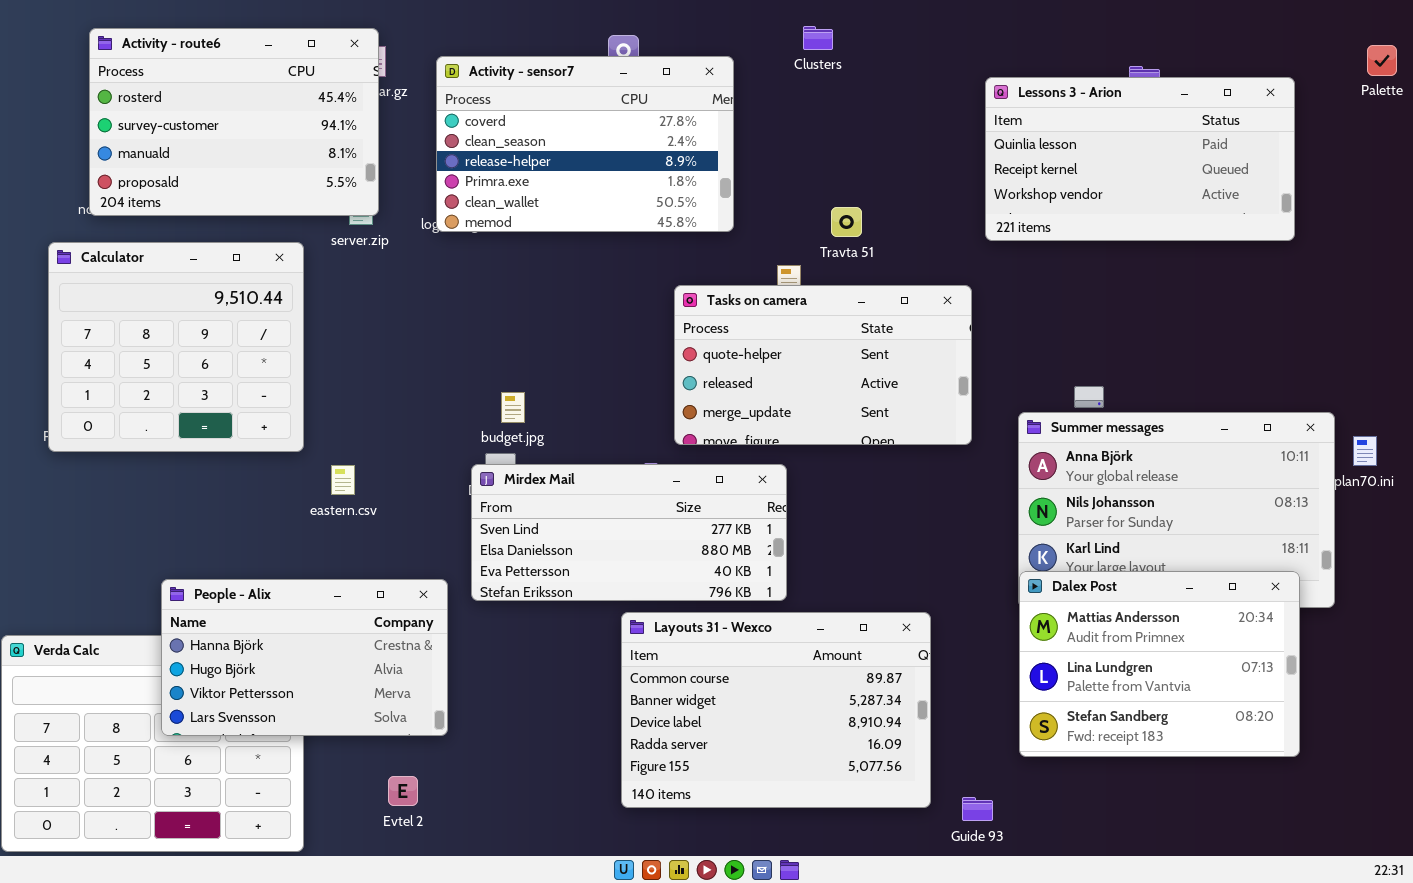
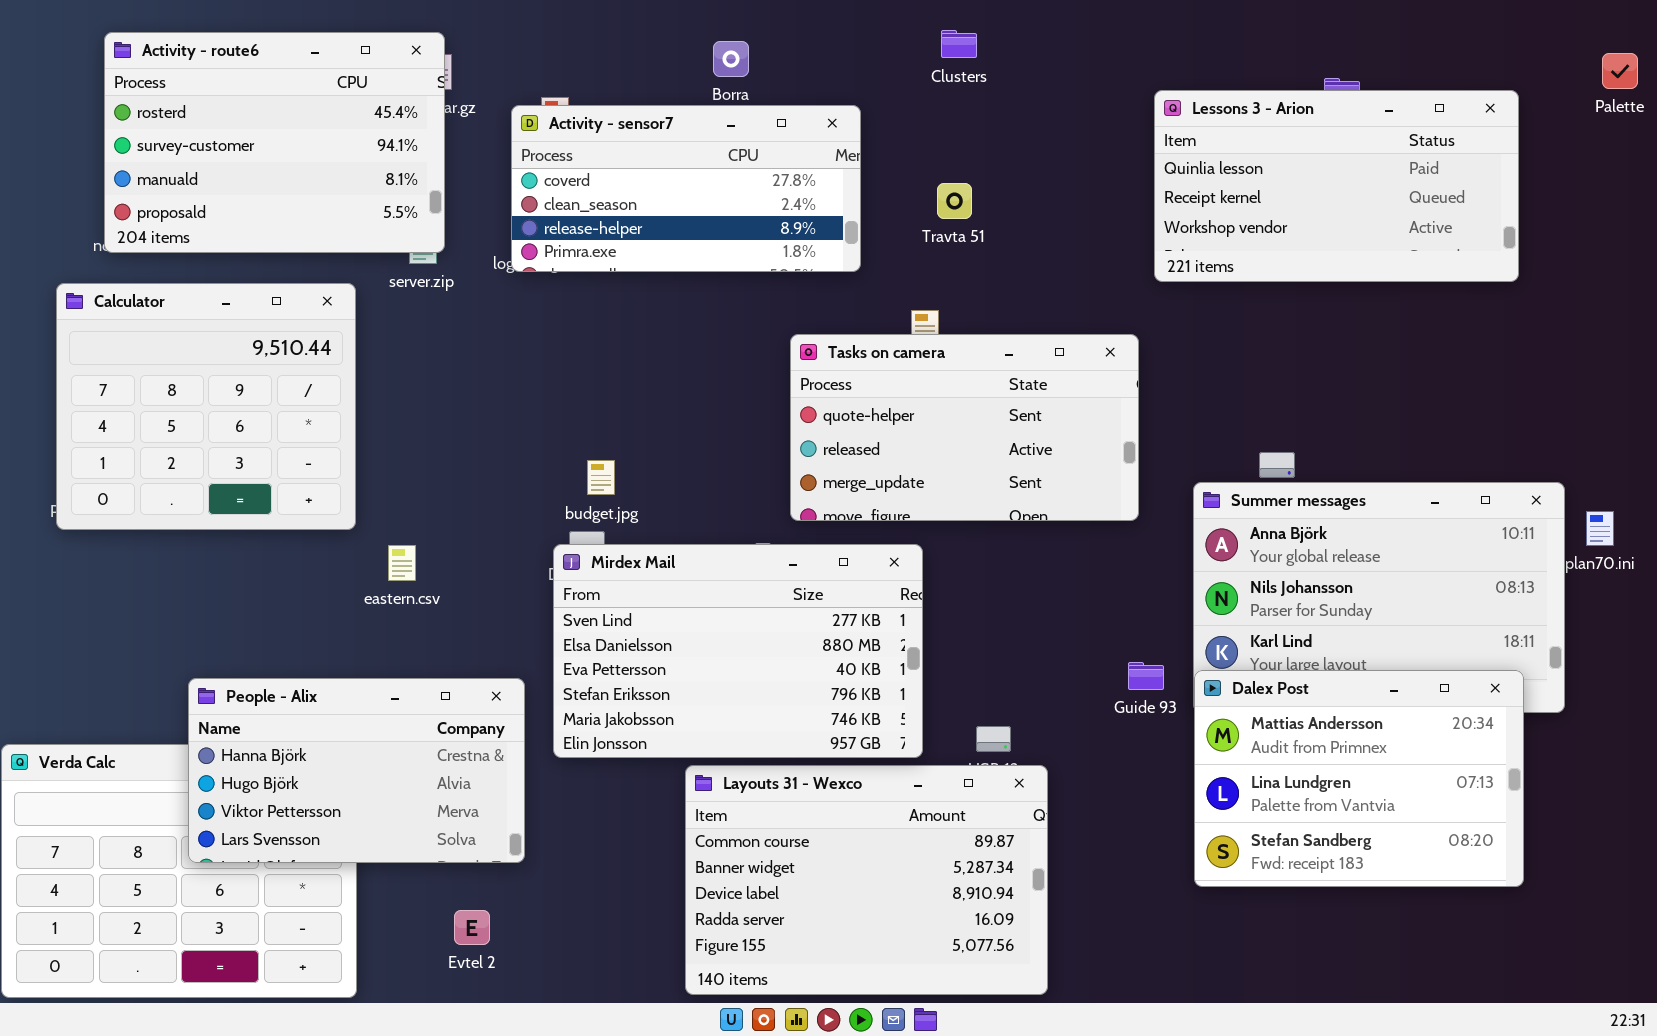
Activity - sensor7: [436,56,734,232] -> [511,105,861,272], resized
Travta 51: [831,207,862,237] -> [937,183,972,219], moved
Mirdex Mail: [471,464,787,601] -> [553,544,923,758], resized
Layouts 31 - Wexco: [621,612,931,808] -> [685,765,1048,995], moved
Guide 93: [962,797,993,821] -> [1128,662,1164,690], moved

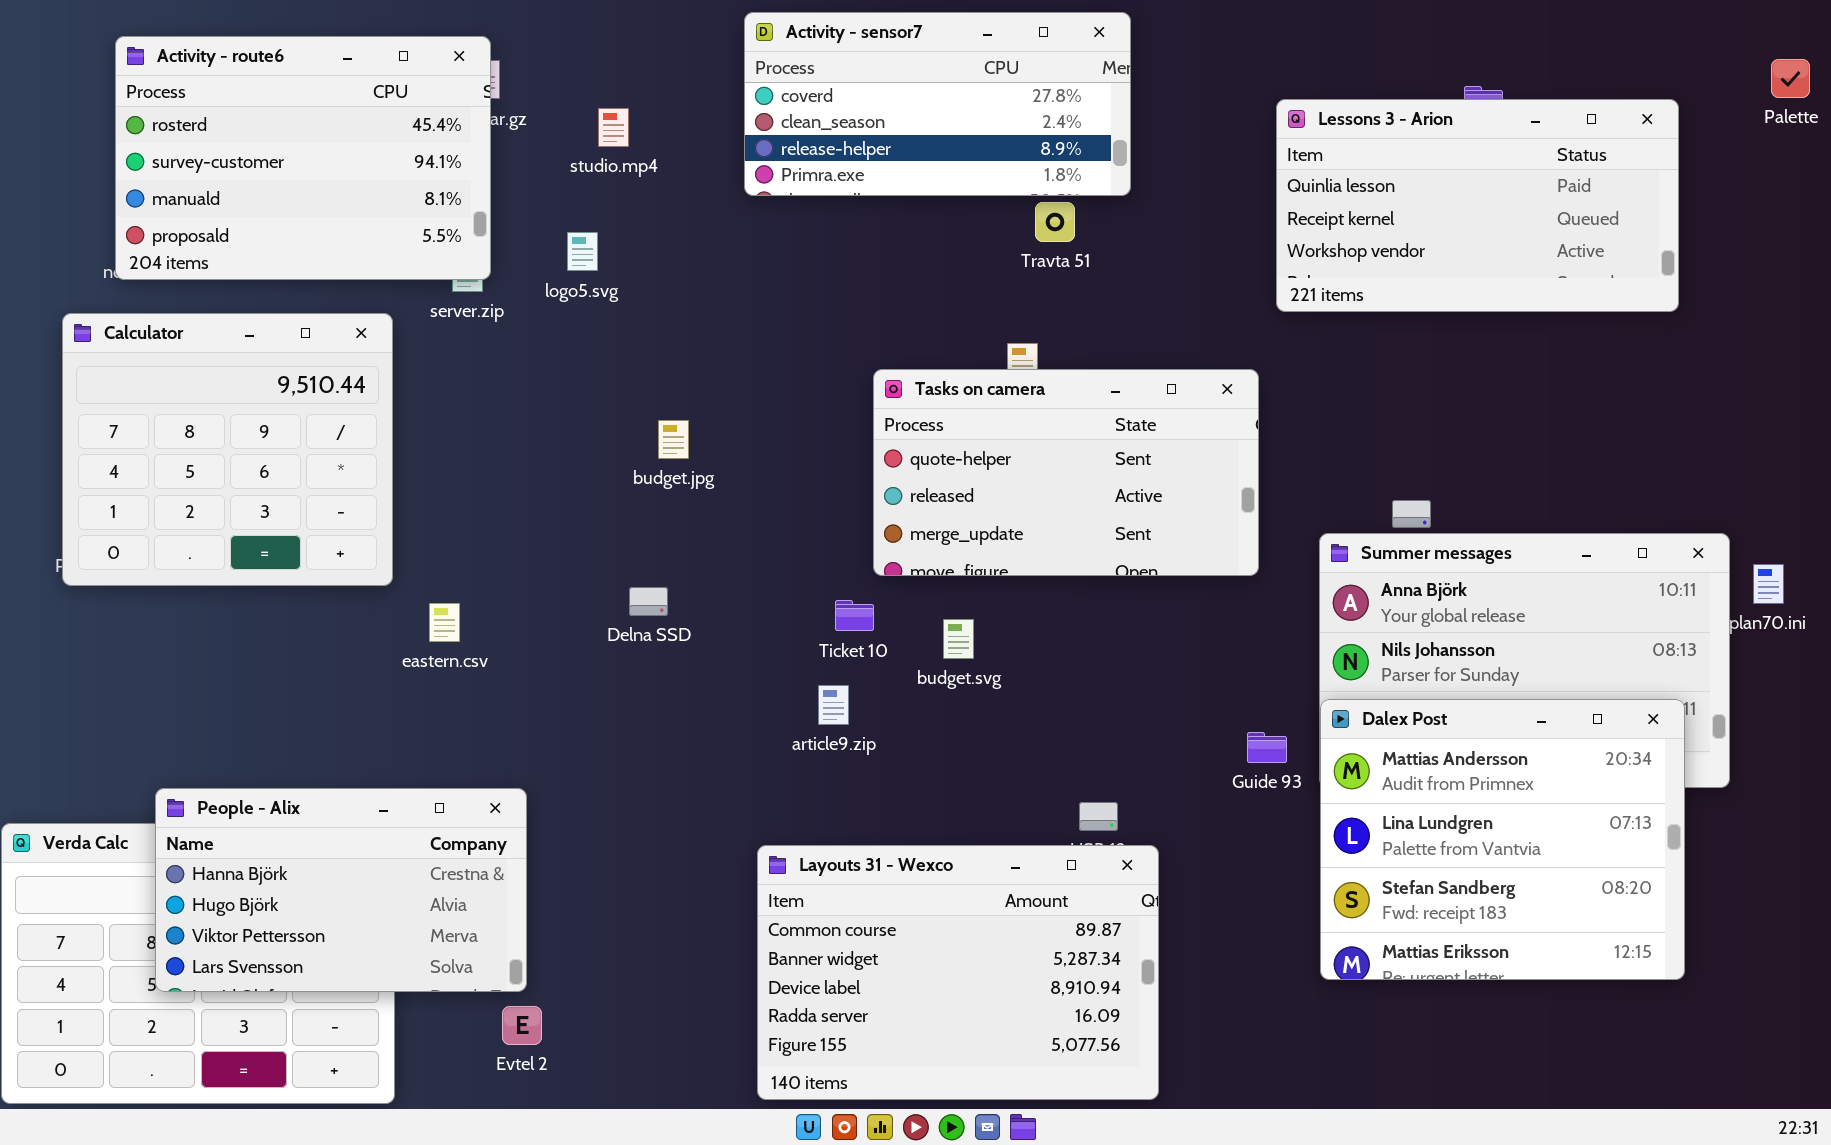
Activity - sensor7: [511,105,861,272] -> [744,12,1131,196], moved
budget.jpg: [587,460,615,495] -> [658,420,689,459], moved
Mirdex Mail: [553,544,923,758] -> none, closed
Dalex Post: [1194,670,1524,887] -> [1320,699,1685,980], resized
People - Alix: [188,678,525,863] -> [155,788,527,992], moved

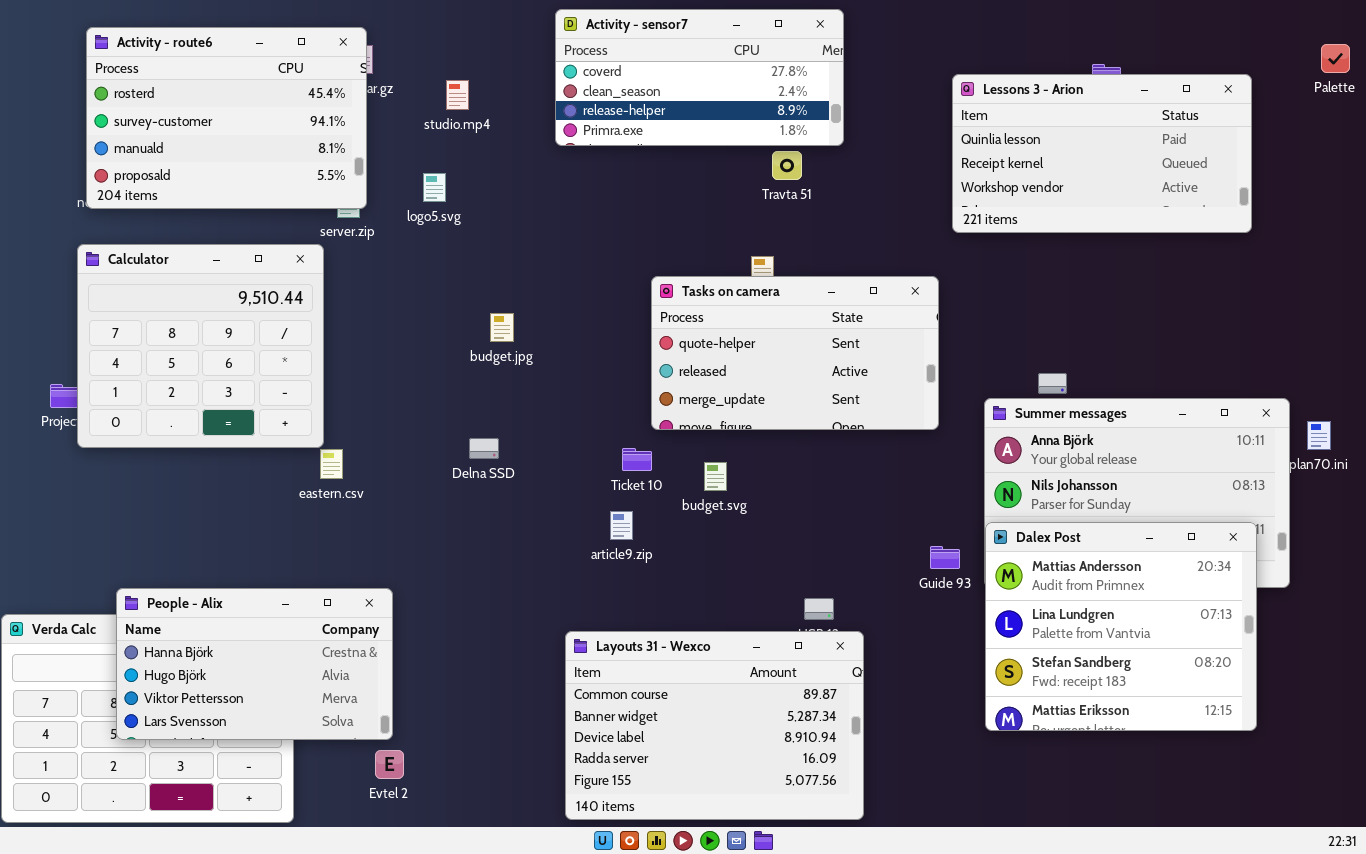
Calculator: [62,313,393,586] -> [77,244,324,448], moved

